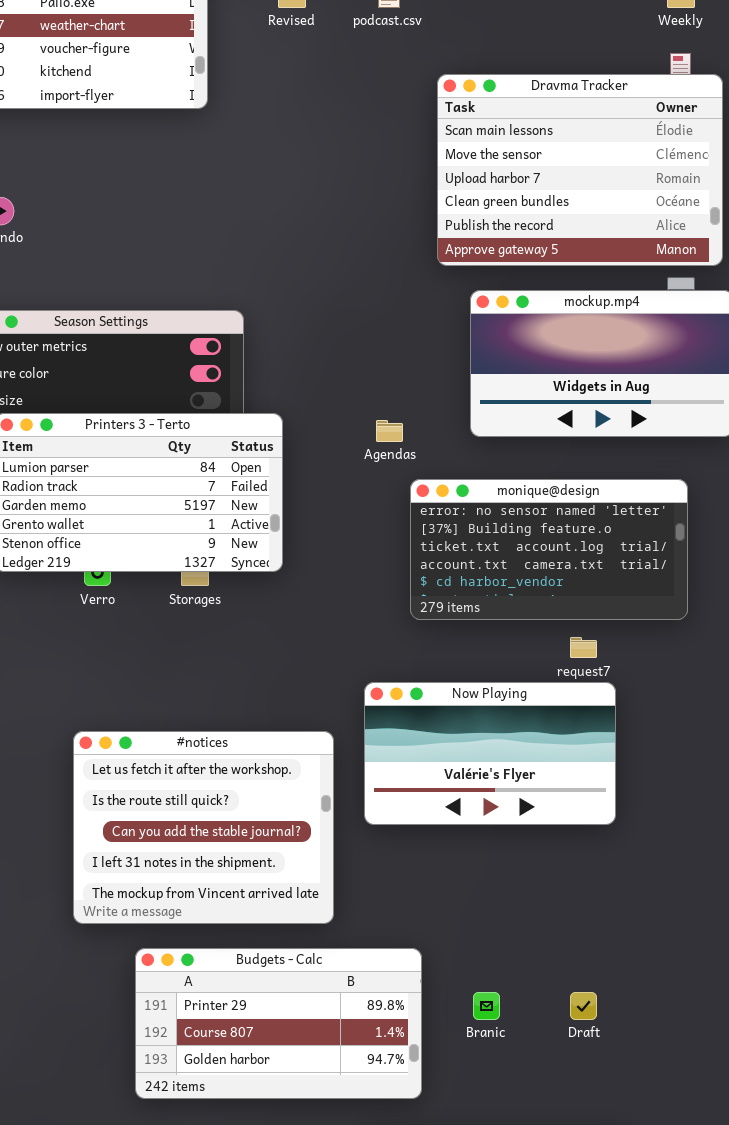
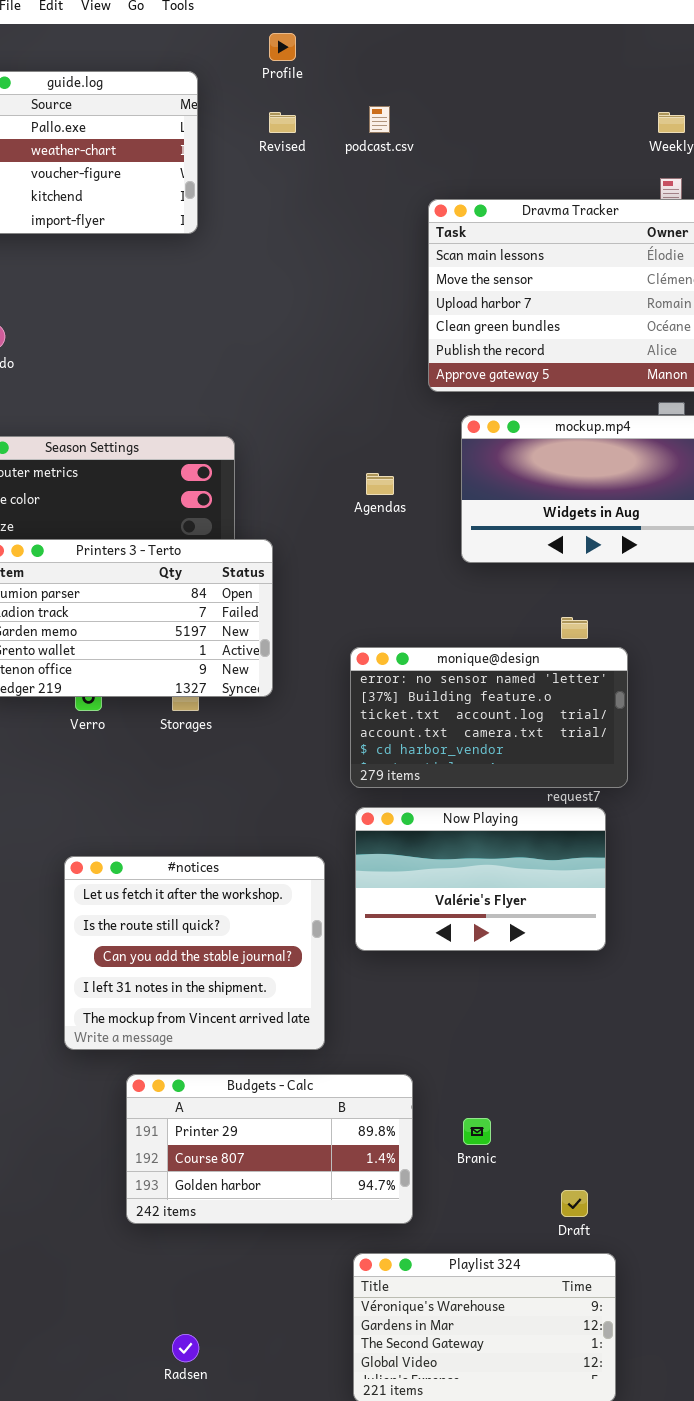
Agendas: [376,420,403,442] -> [366,473,394,495], moved
monique@design: [410,479,688,620] -> [350,647,628,788], moved
Draft: [570,992,597,1020] -> [561,1190,588,1217], moved

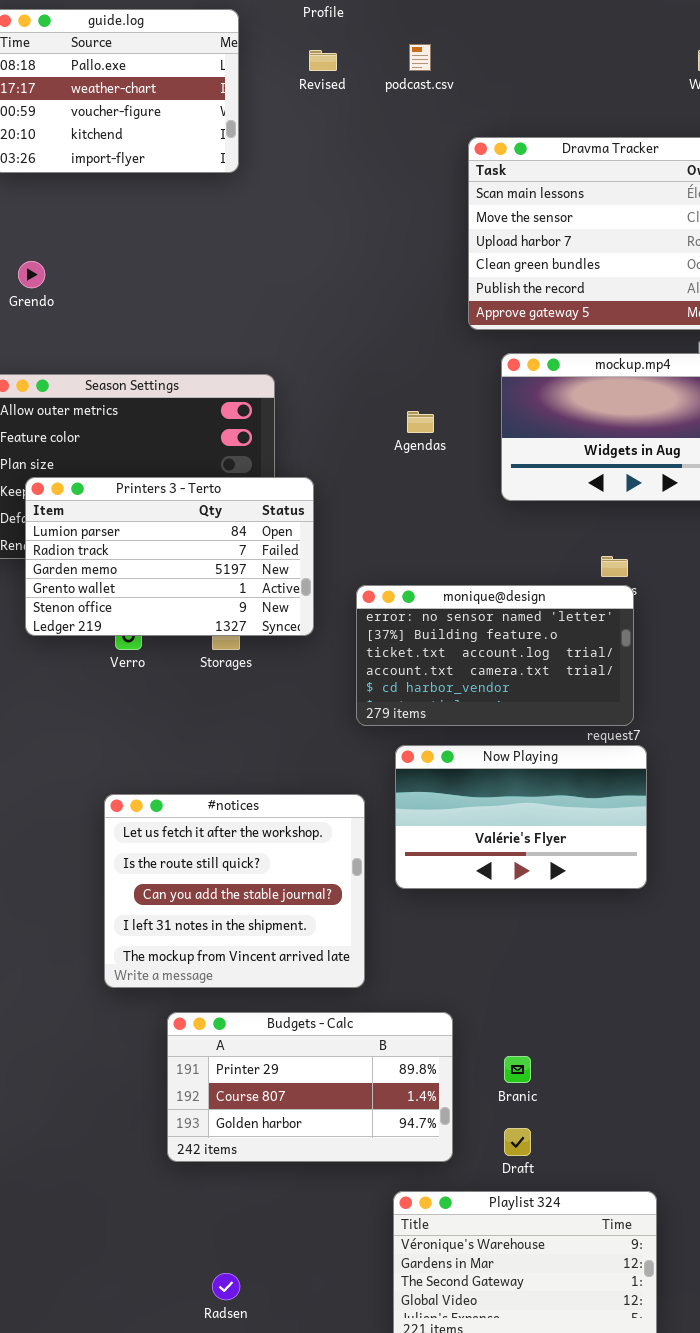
monique@design: [350,647,628,788] -> [356,585,634,726], moved
Draft: [561,1190,588,1217] -> [504,1128,531,1156], moved

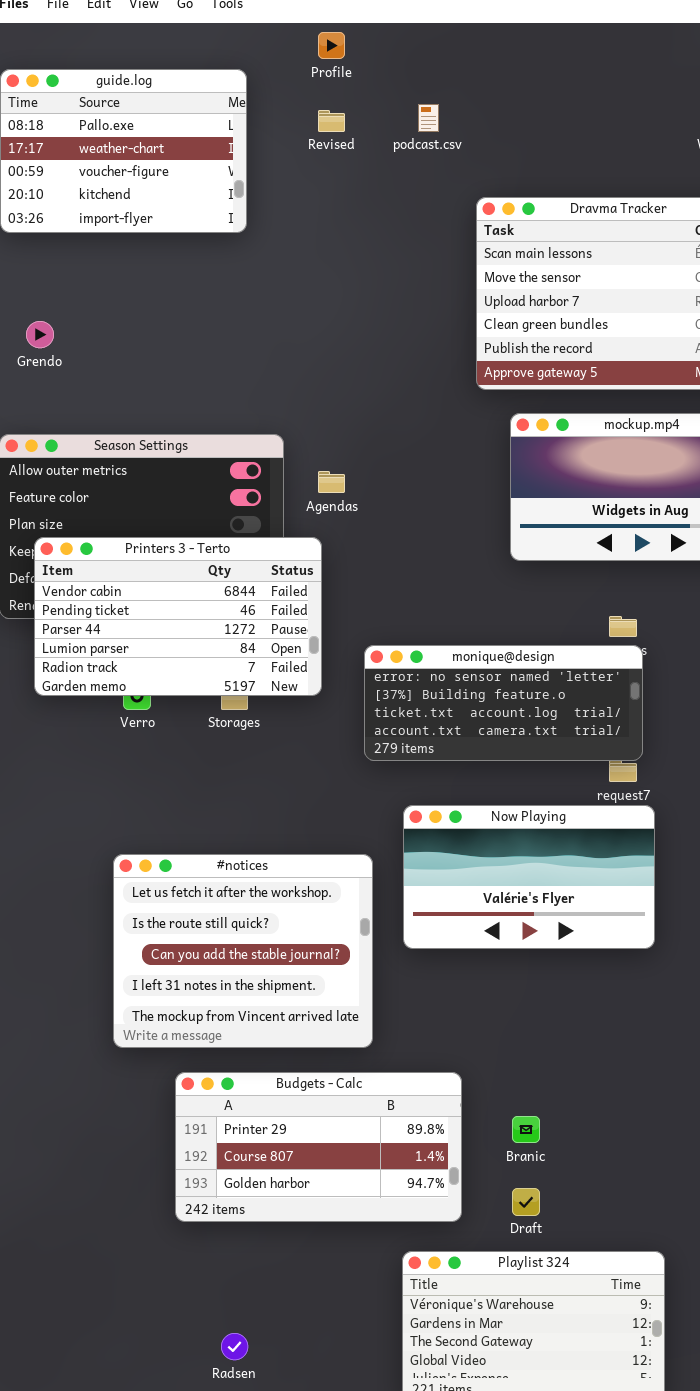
Agendas: [407,411,434,433] -> [318,471,345,493], moved
Printers 3 - Terto: [25,477,314,636] -> [34,537,322,696], scrolled up 3 rows
monique@design: [356,585,634,726] -> [364,645,643,761], resized

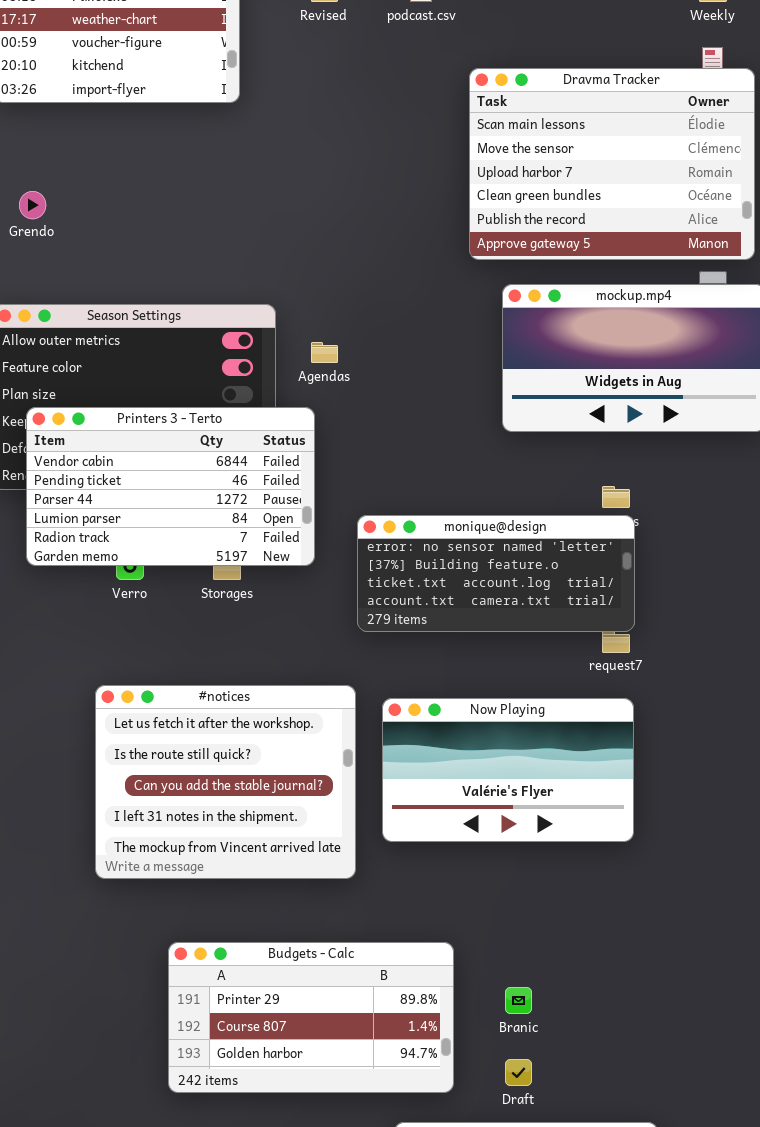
Now Playing: [403,805,655,949] -> [382,698,634,842], moved
#notices: [113,854,373,1048] -> [95,685,356,879], moved

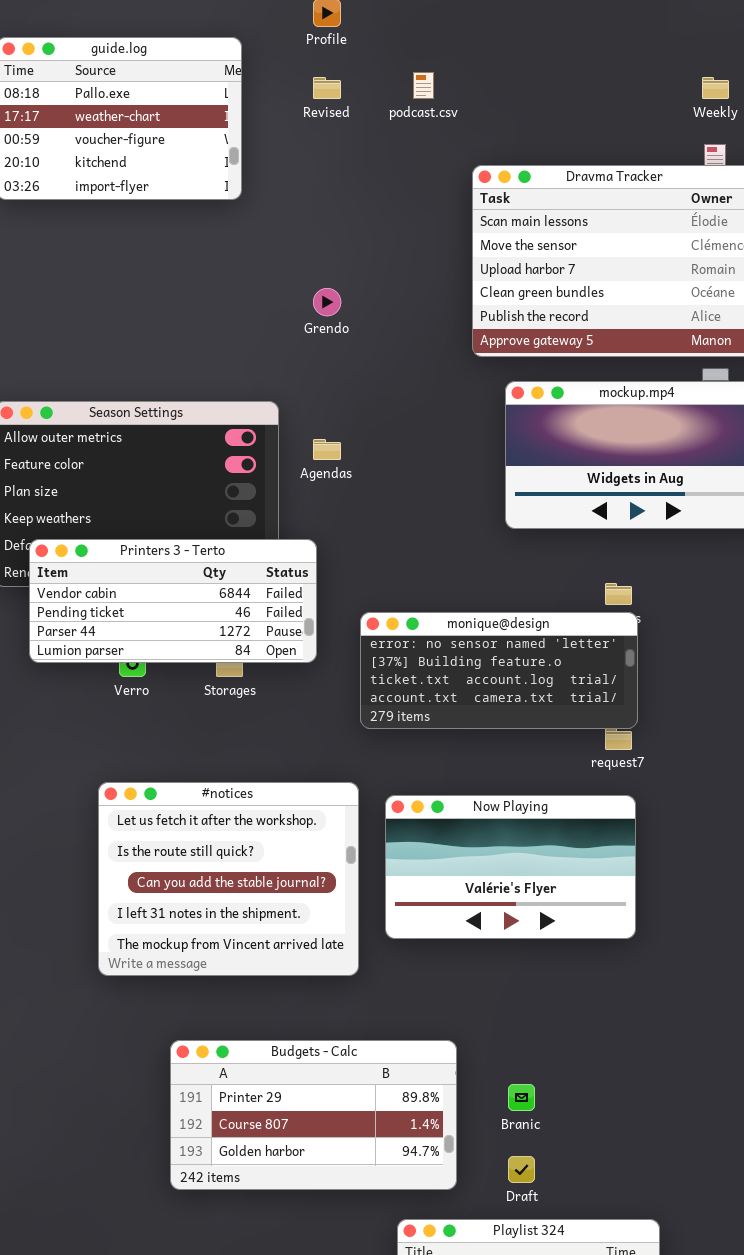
Grendo: [19,191,46,219] -> [313,288,341,316], moved
Printers 3 - Terto: [26,407,315,566] -> [29,539,317,663], resized

